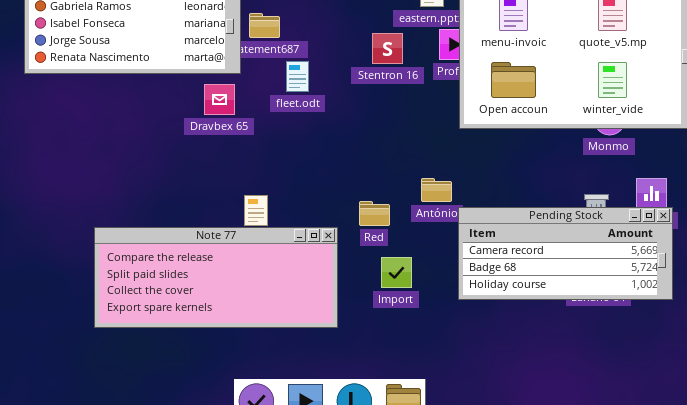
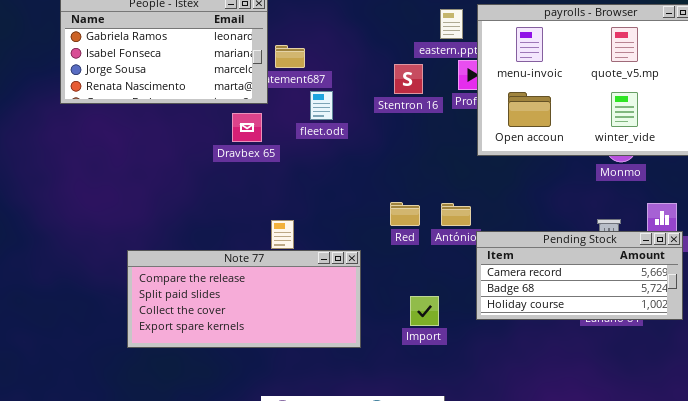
Red: [359,201,390,226] -> [390,202,420,226], moved
Import: [381,257,412,288] -> [410,296,439,326], moved

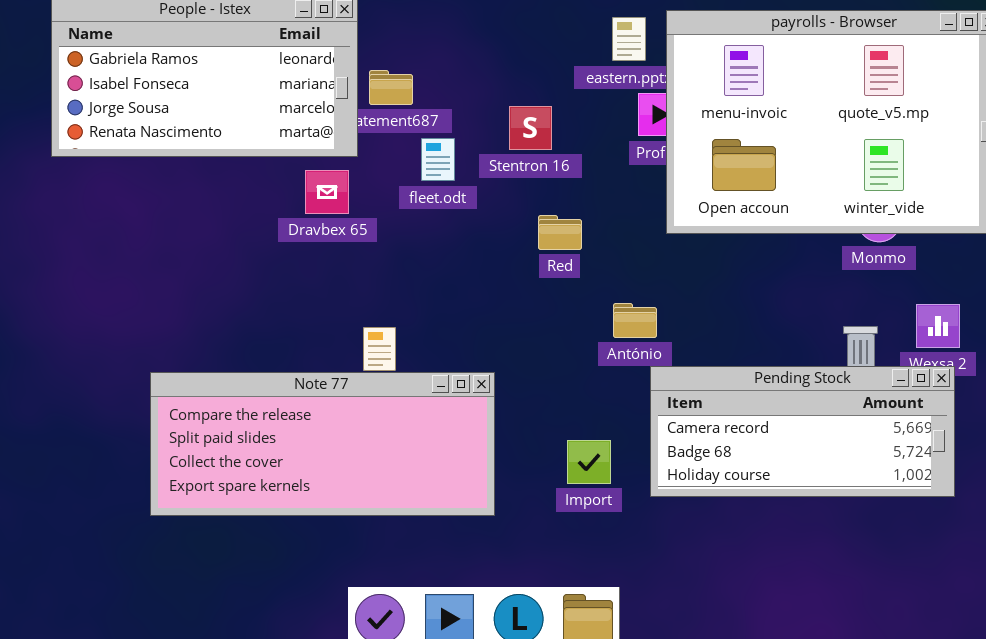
Stentron 16: [394,64,423,94] -> [509,106,552,150], moved
Red: [390,202,420,226] -> [538,215,582,250], moved
Pending Stock: [476,231,683,320] -> [650,366,955,497], moved

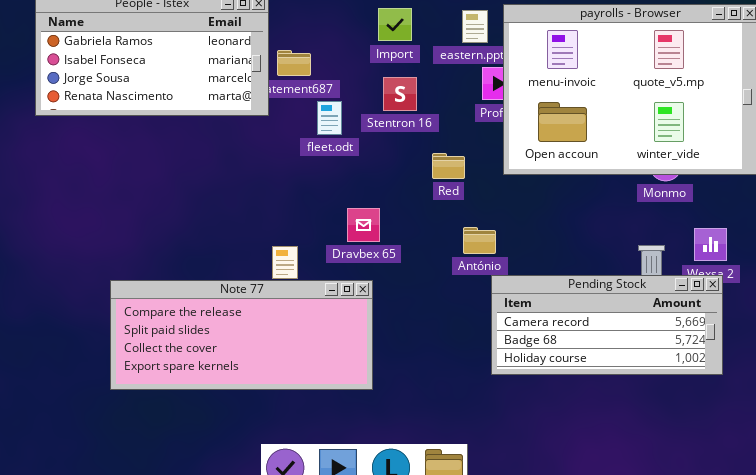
Dravbex 65: [305,170,349,214] -> [347,208,380,242], moved
Red: [538,215,582,250] -> [432,153,465,179], moved
Import: [567,440,611,484] -> [378,8,412,41], moved

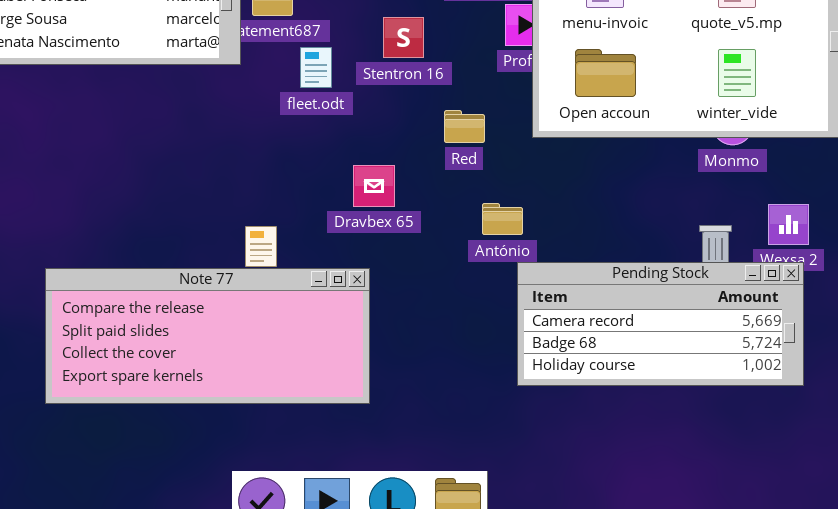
Dravbex 65: [347,208,380,242] -> [353,165,395,207], moved

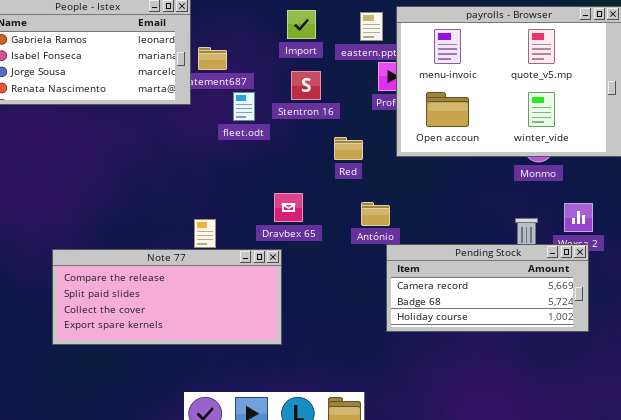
Dravbex 65: [353,165,395,207] -> [274,193,303,222], moved

